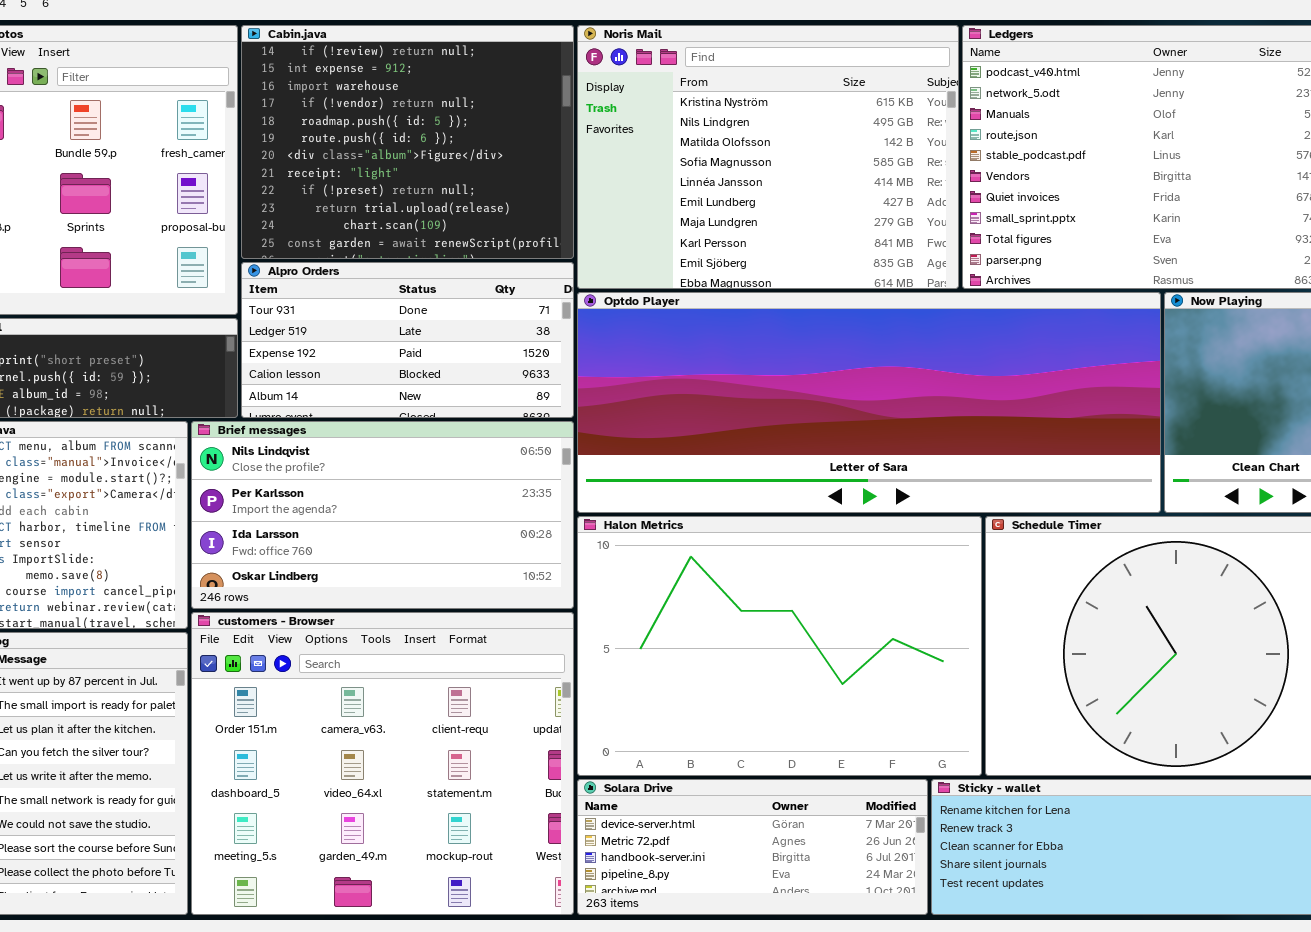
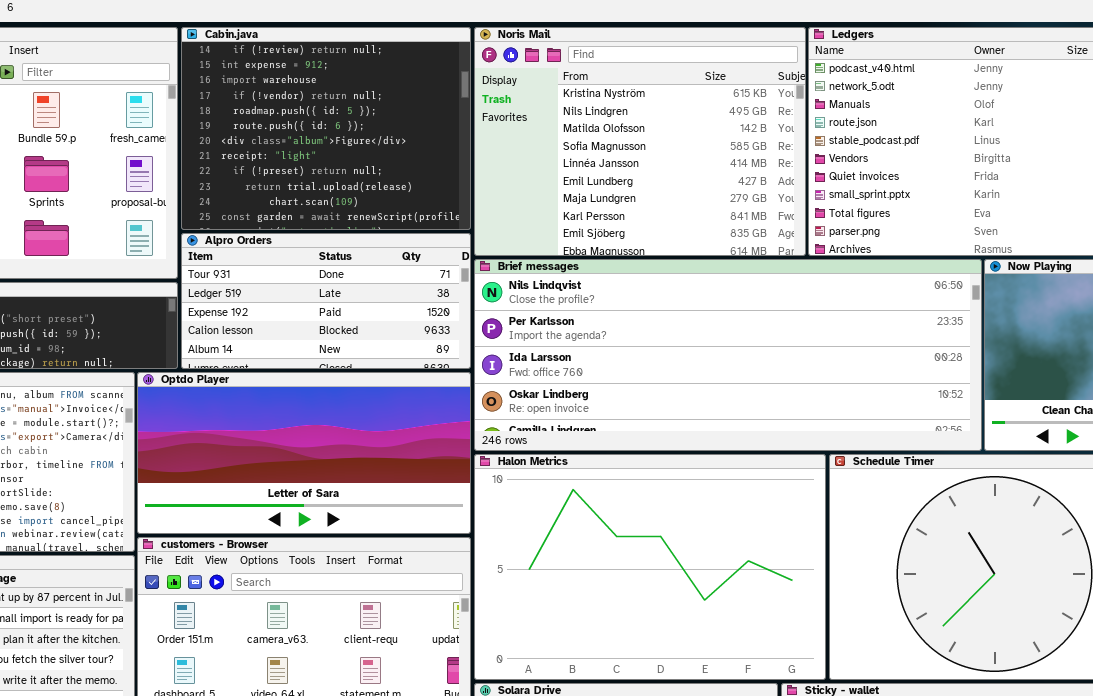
Optdo Player: [577,292,1161,513] -> [137,372,471,534], moved, resized
Brief messages: [191,421,574,609] -> [474,259,982,451], moved, resized

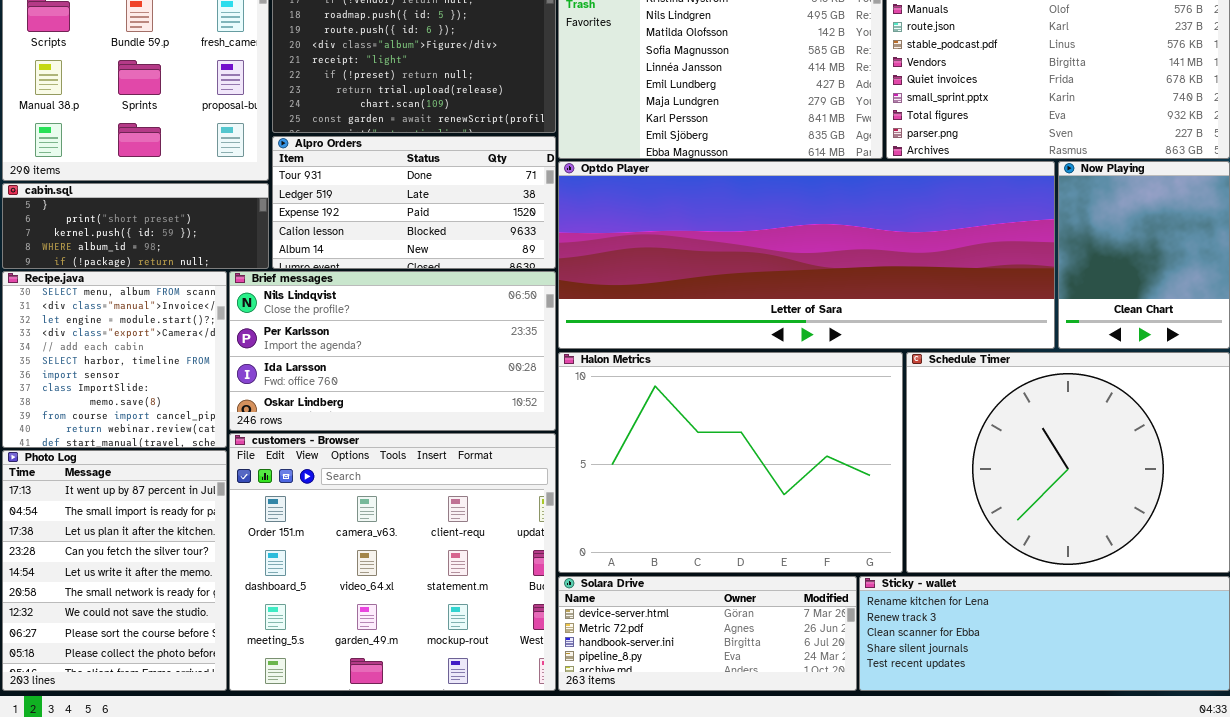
Brief messages: [474,259,982,451] -> [229,271,556,431], moved, resized
Optdo Player: [137,372,471,534] -> [558,161,1055,349], moved, resized

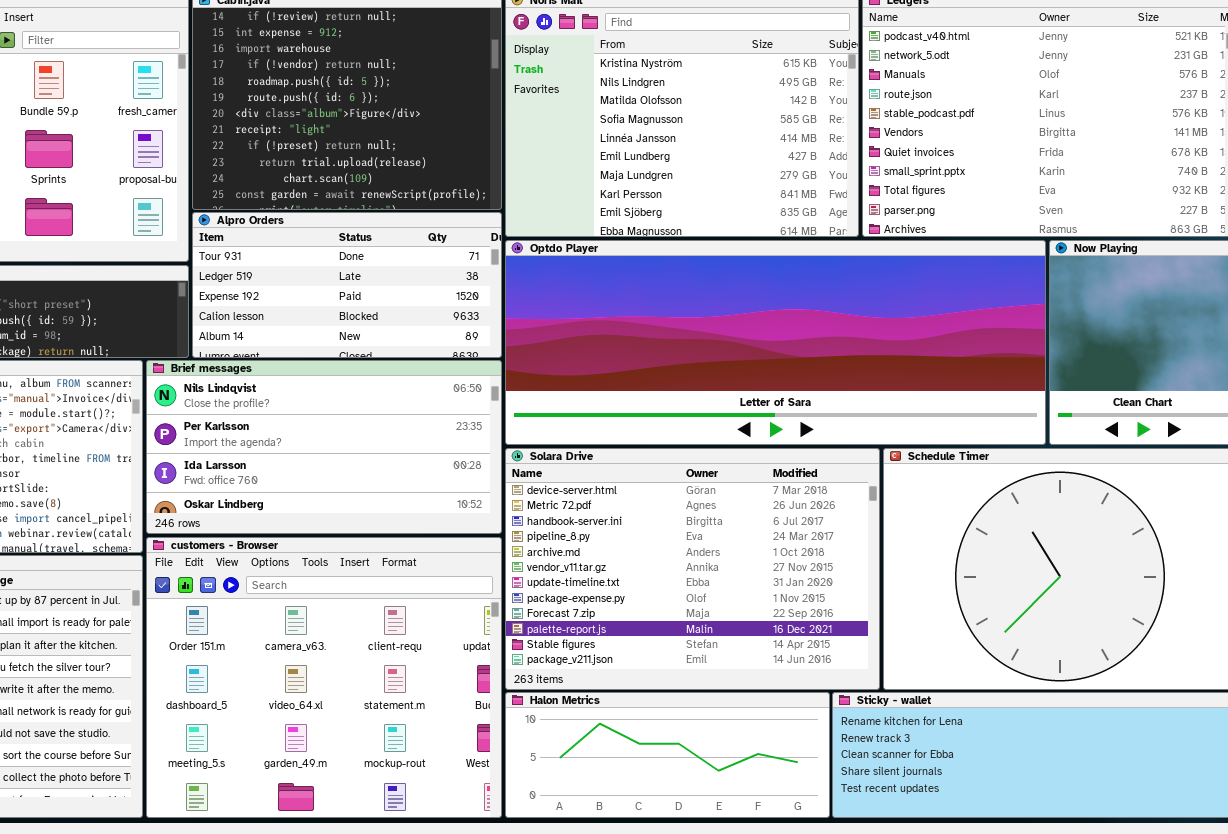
Halon Metrics: [558,352,903,573] -> [505,692,830,818], moved, resized
Solara Drive: [558,576,857,691] -> [505,448,880,690], moved, resized

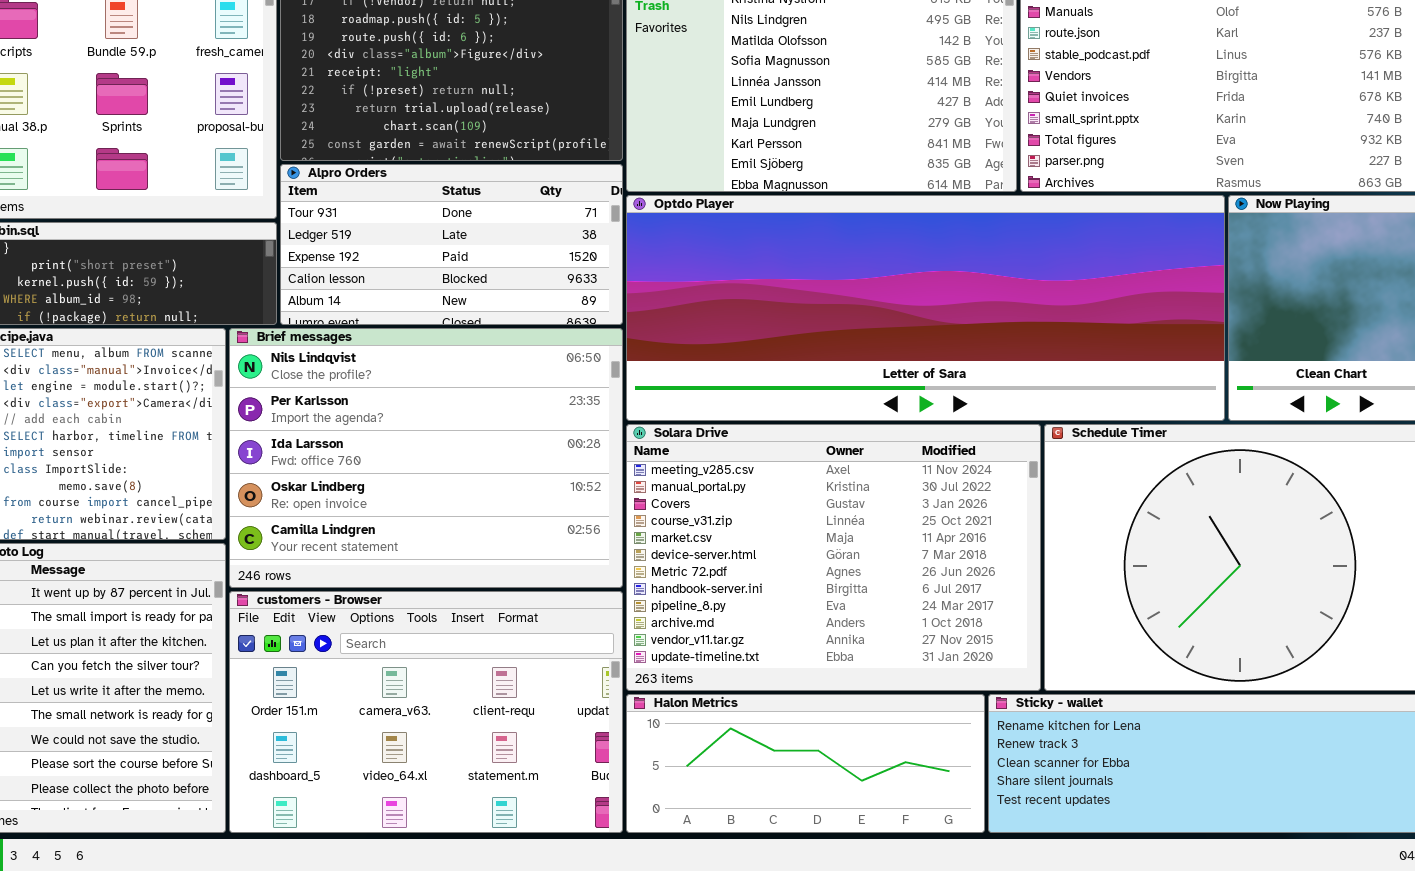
Brief messages: [146,360,502,534] -> [229,328,623,588], resized
Solara Drive: [505,448,880,690] -> [626,424,1041,691], scrolled up 5 rows
customers - Browser: [146,537,502,818] -> [229,591,623,833], resized

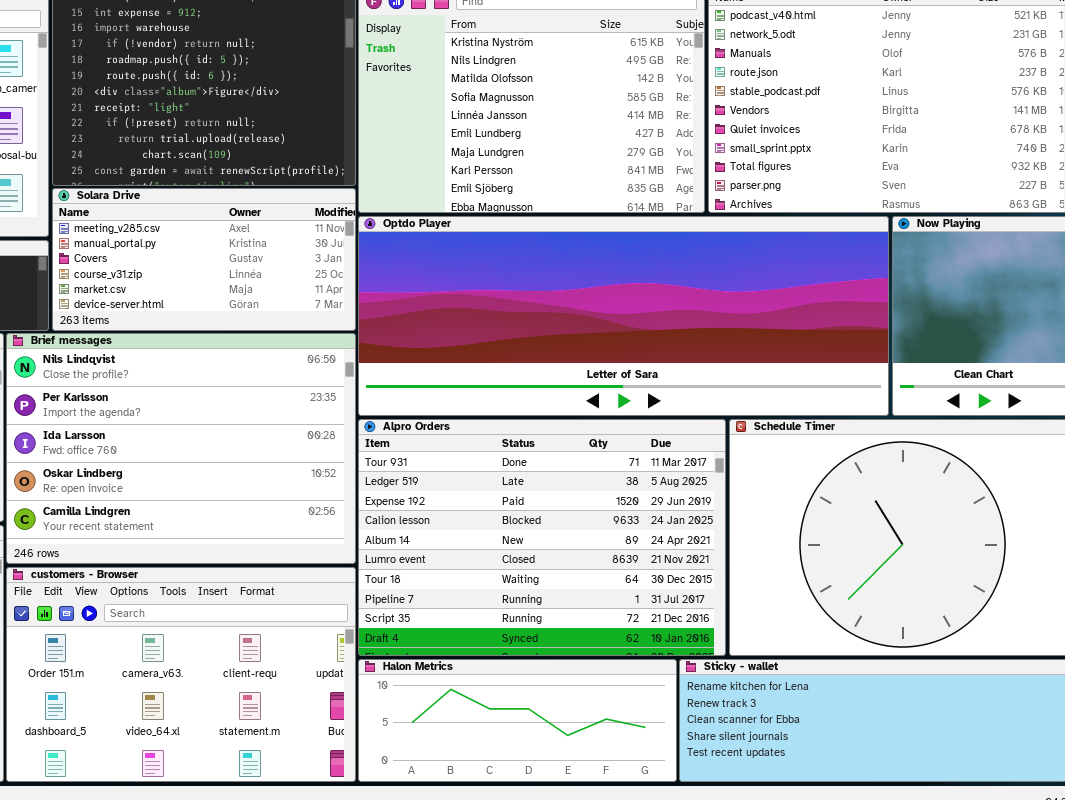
Alpro Orders: [280,164,623,325] -> [358,419,726,656], moved, resized
Solara Drive: [626,424,1041,691] -> [52,188,356,331], moved, resized

